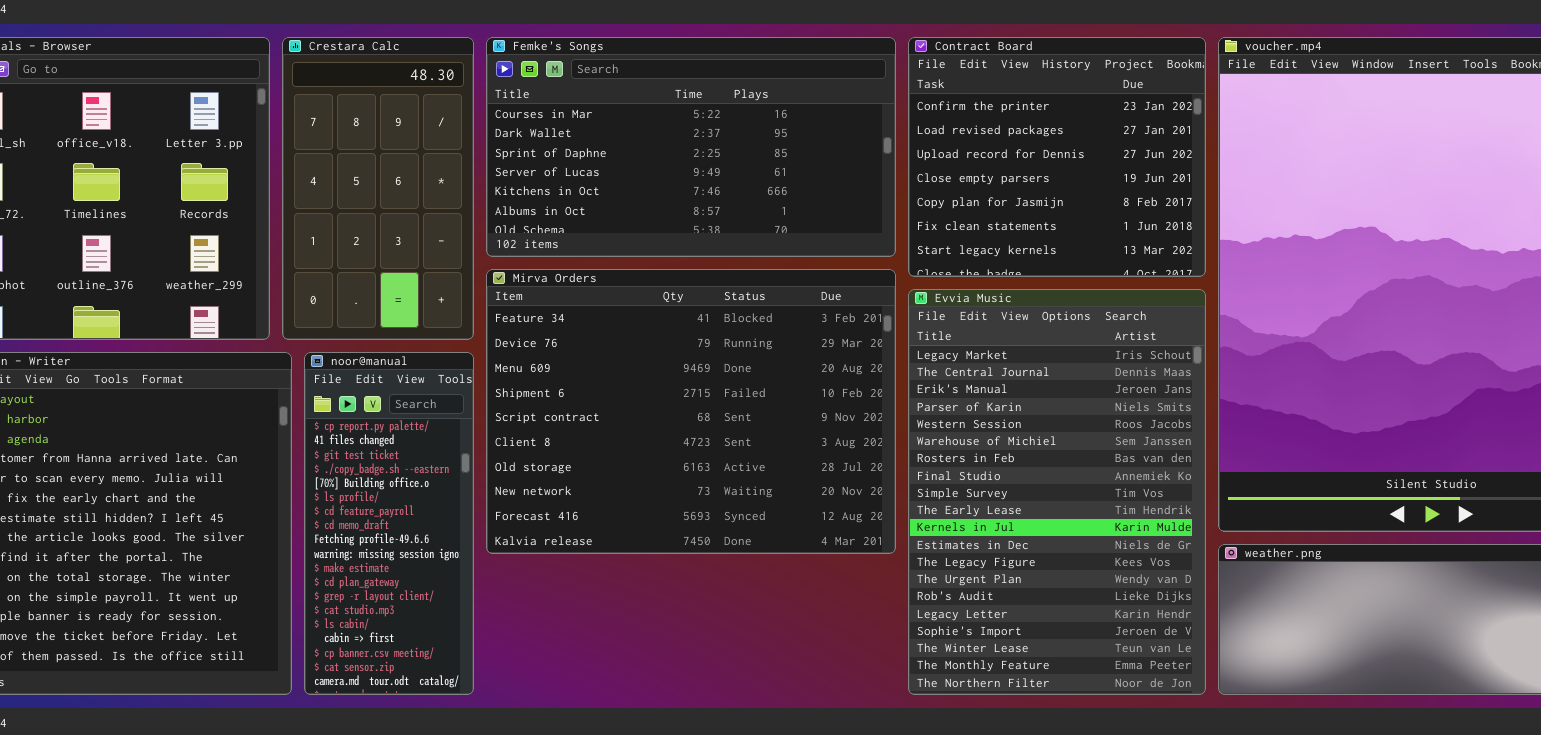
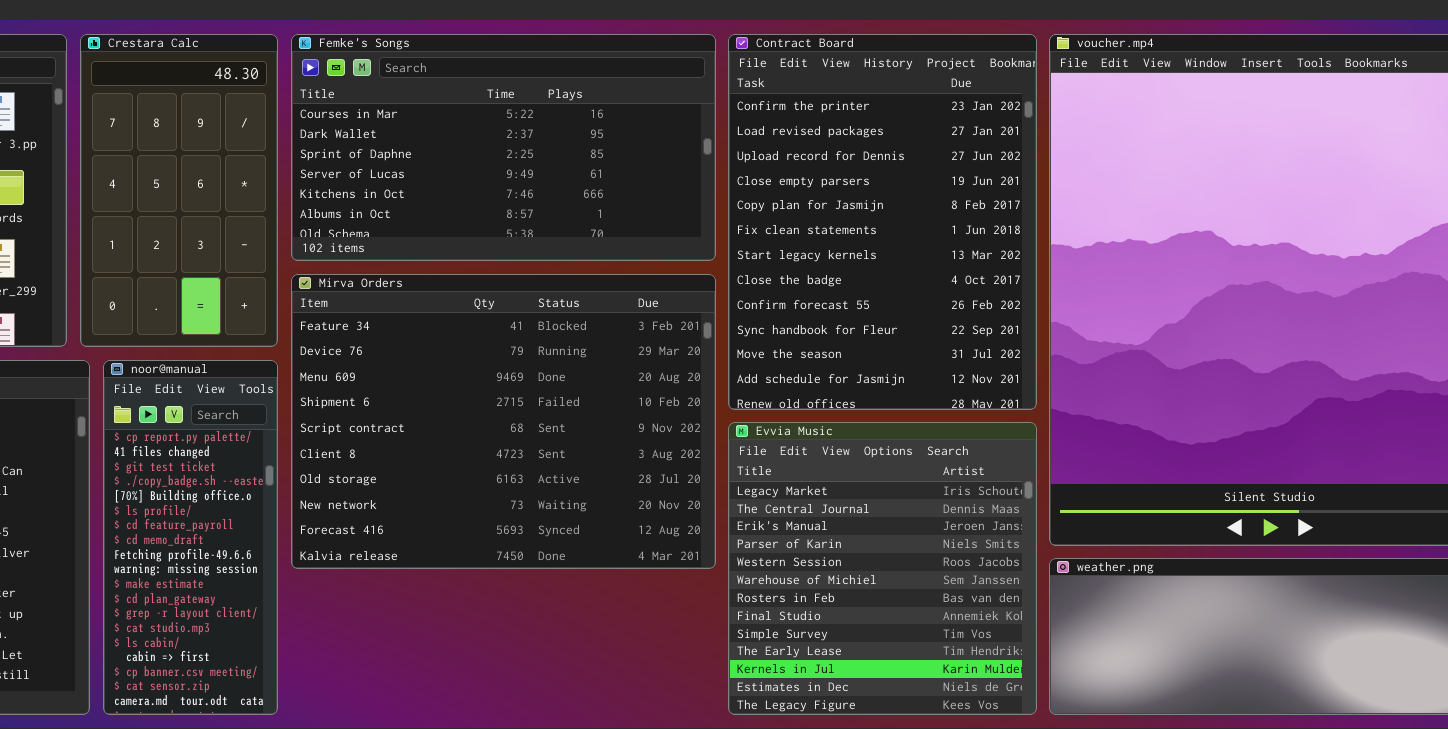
Contract Board: [908,37,1206,277] -> [728,34,1037,410], resized
Evvia Music: [908,289,1206,695] -> [728,422,1037,715], resized

